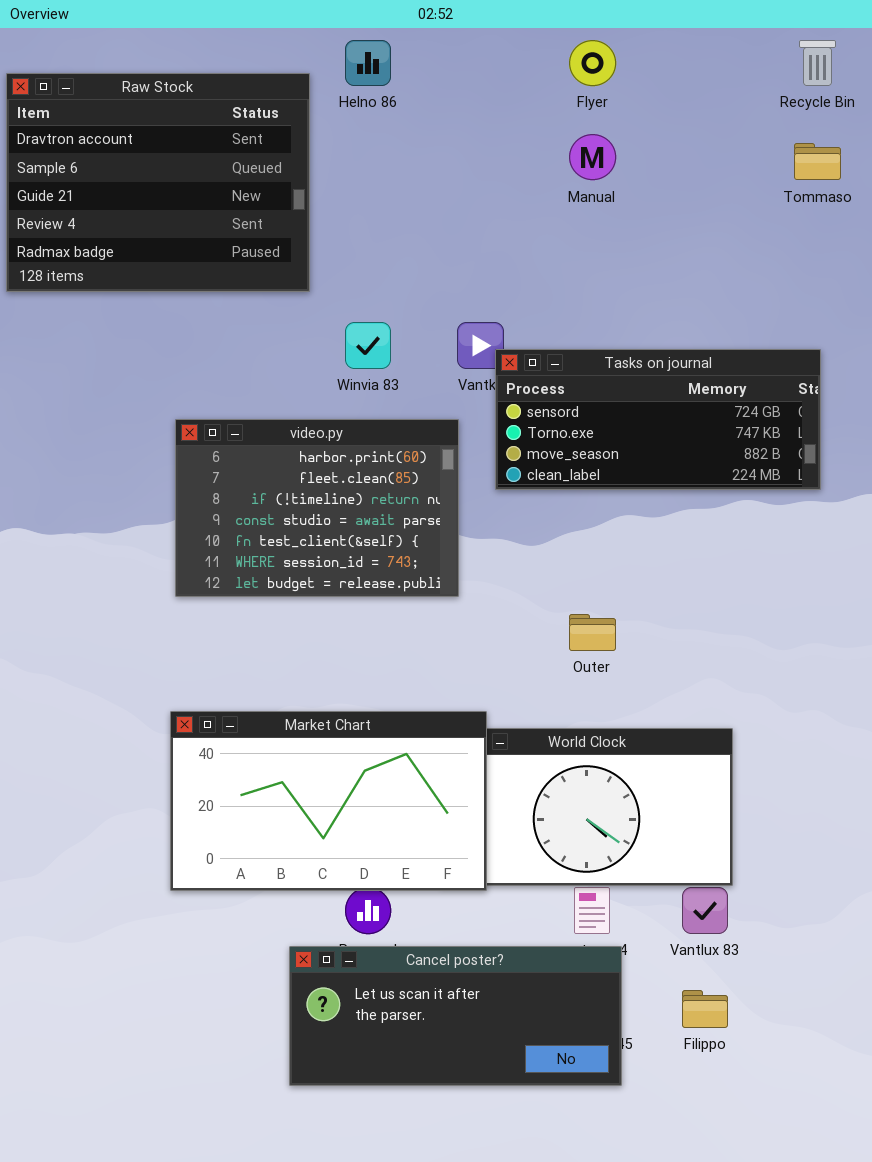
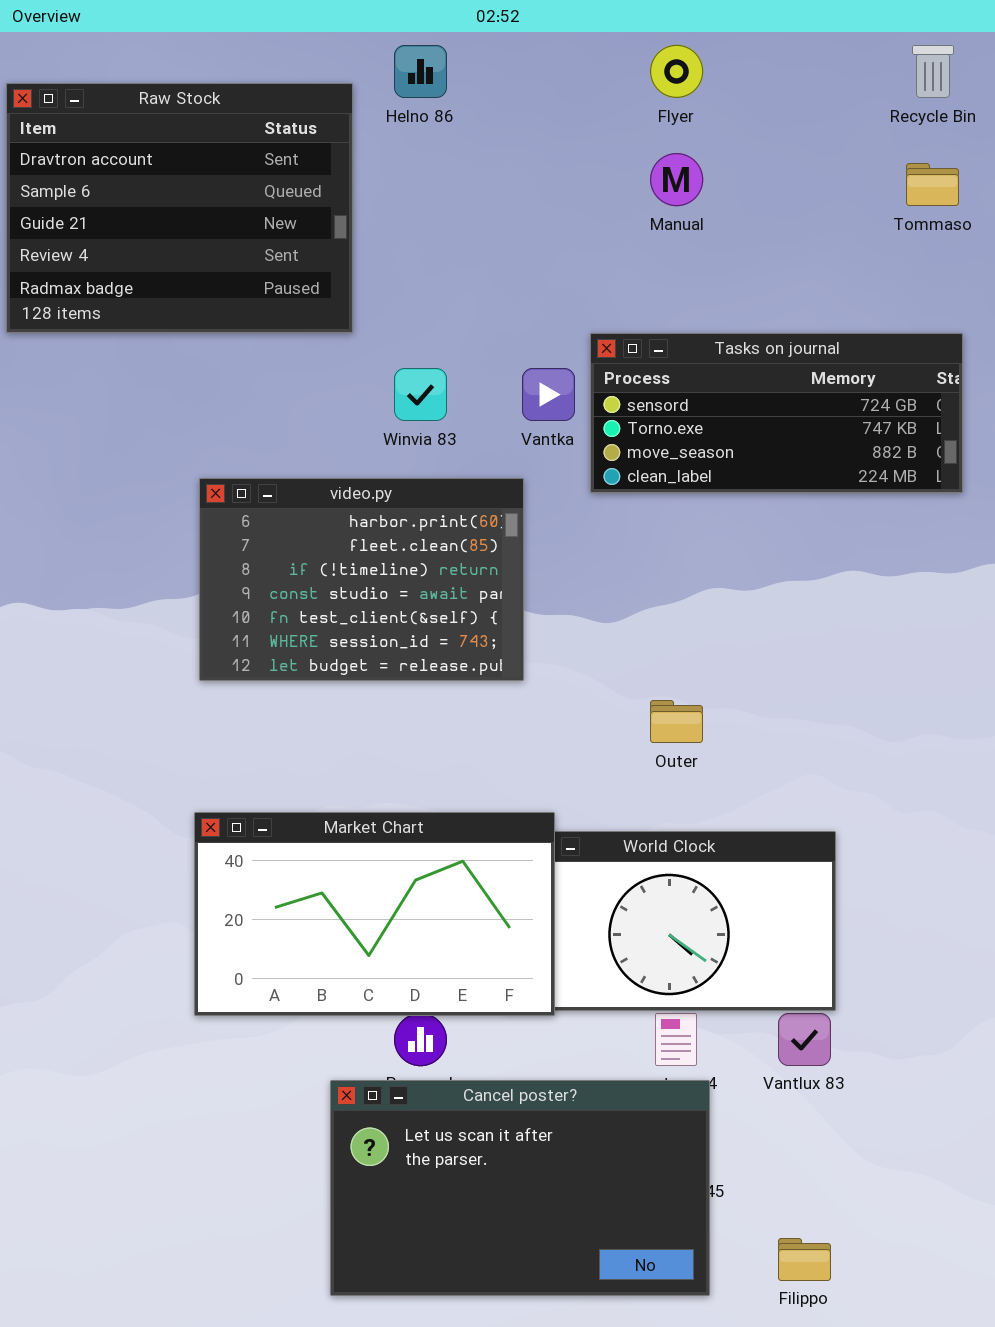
Tasks on journal: [495,349,821,490] -> [590,333,963,493], moved
Cancel poster?: [289,946,622,1086] -> [330,1080,710,1296], resized
Filippo: [682,990,728,1028] -> [778,1238,831,1281], moved

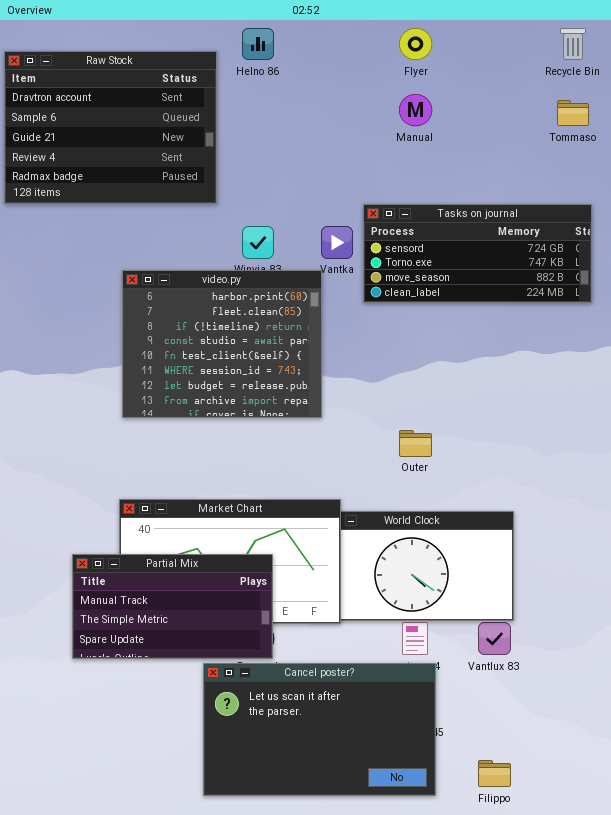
video.py: [199,478,524,681] -> [122,270,322,418], resized
Partial Mix: none -> [72,554,273,659], opened

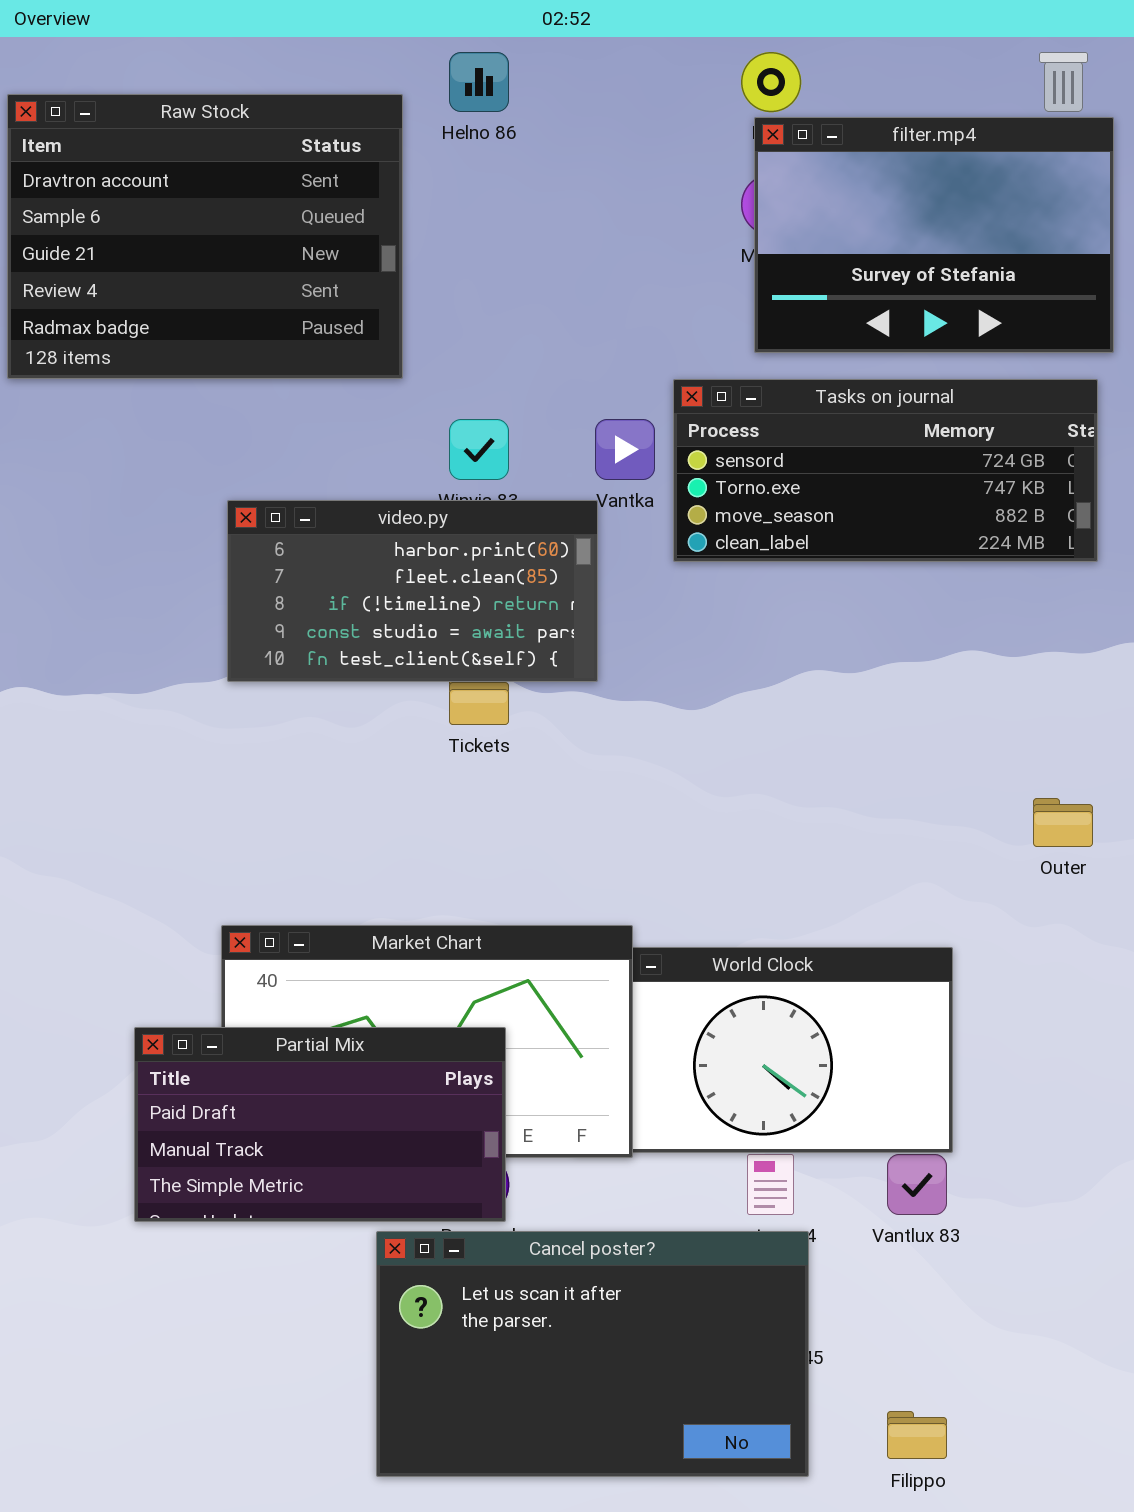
filter.mp4: none -> [754,117,1114,353], opened
video.py: [122,270,322,418] -> [227,500,598,682], resized
Outer: [399,430,432,457] -> [1033,798,1093,847], moved
Partial Mix: [72,554,273,659] -> [134,1027,506,1222], scrolled up 1 row

